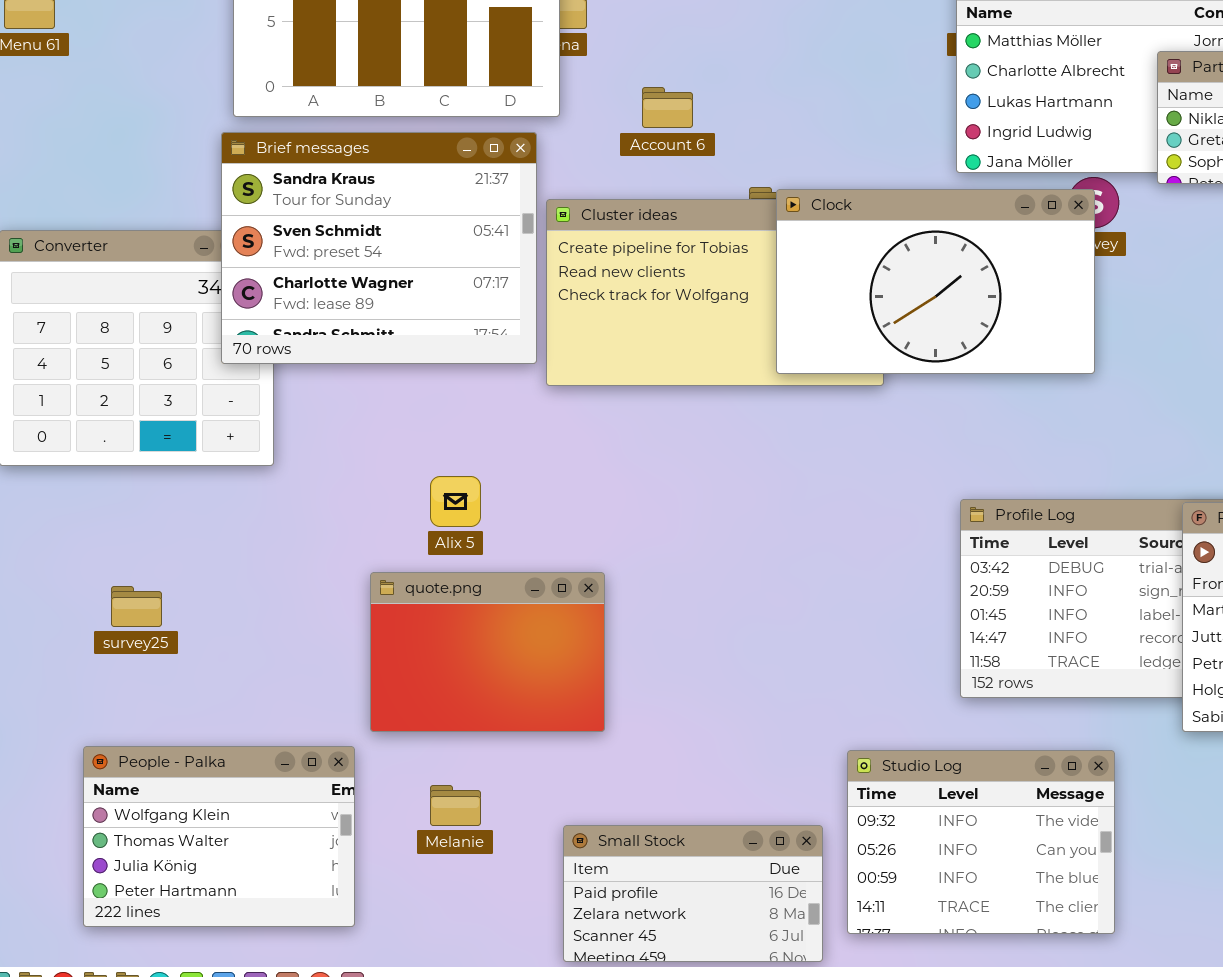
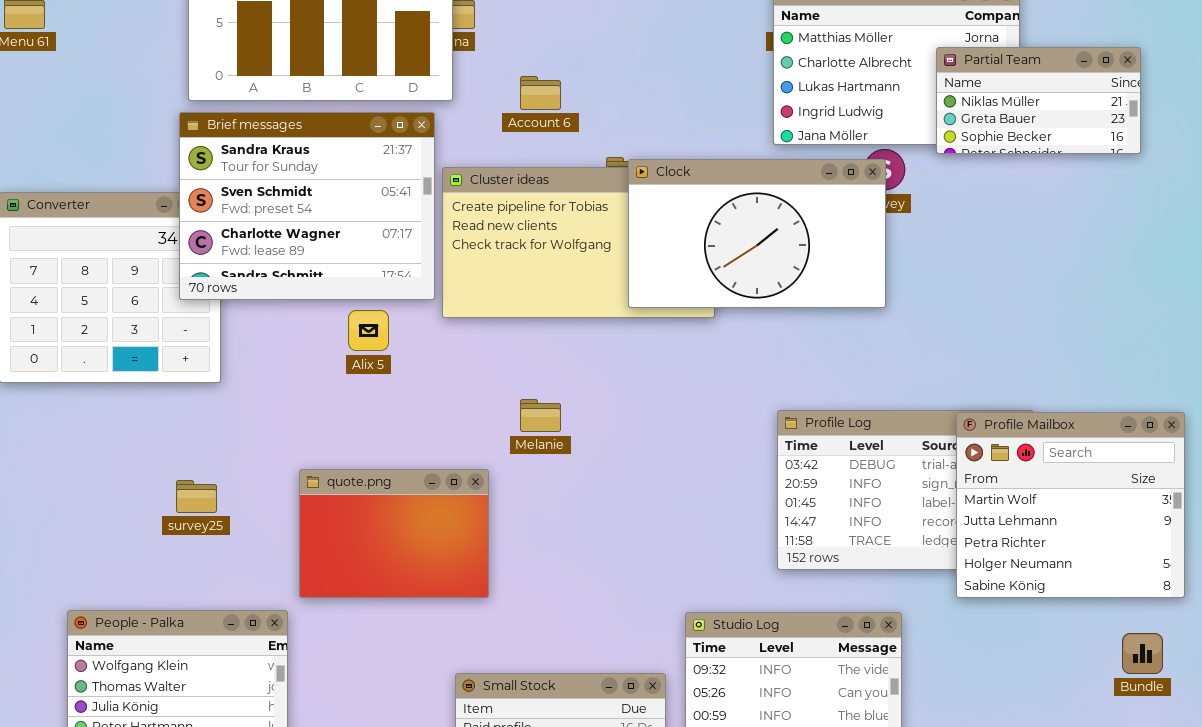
Alix 5: [430,476,481,527] -> [348,310,389,351], moved
survey25: [111,586,162,627] -> [176,480,217,513], moved
Melanie: [430,785,481,826] -> [520,399,561,432], moved

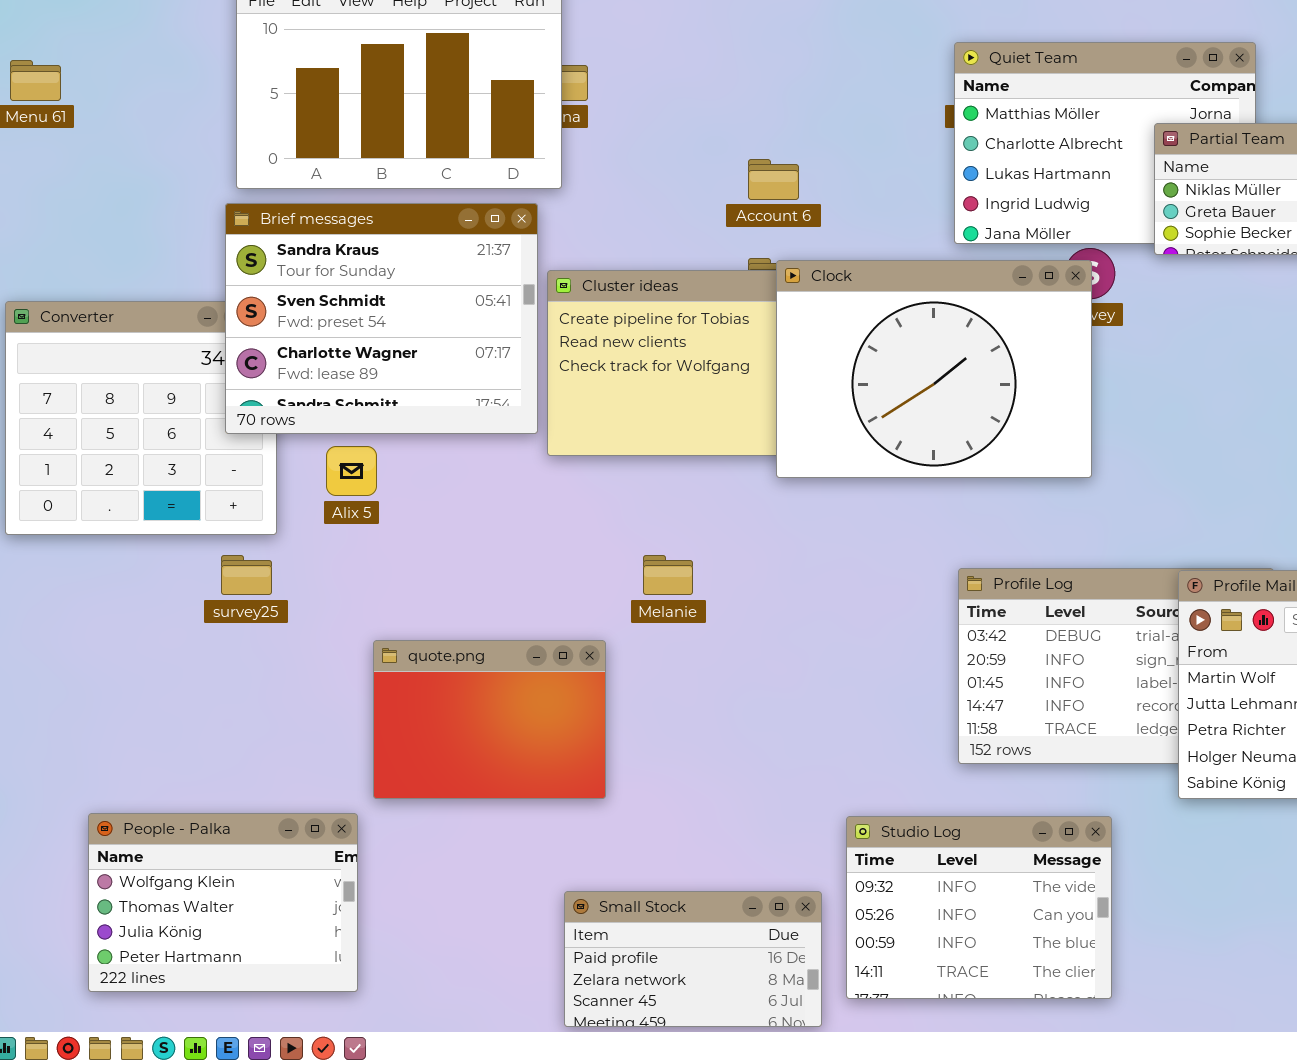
Account 6: [520,76,561,110] -> [748,159,799,200], moved
Clock: [628,159,886,308] -> [776,260,1092,478], resized
Alix 5: [348,310,389,351] -> [326,446,377,496], moved
survey25: [176,480,217,513] -> [221,555,272,595], moved

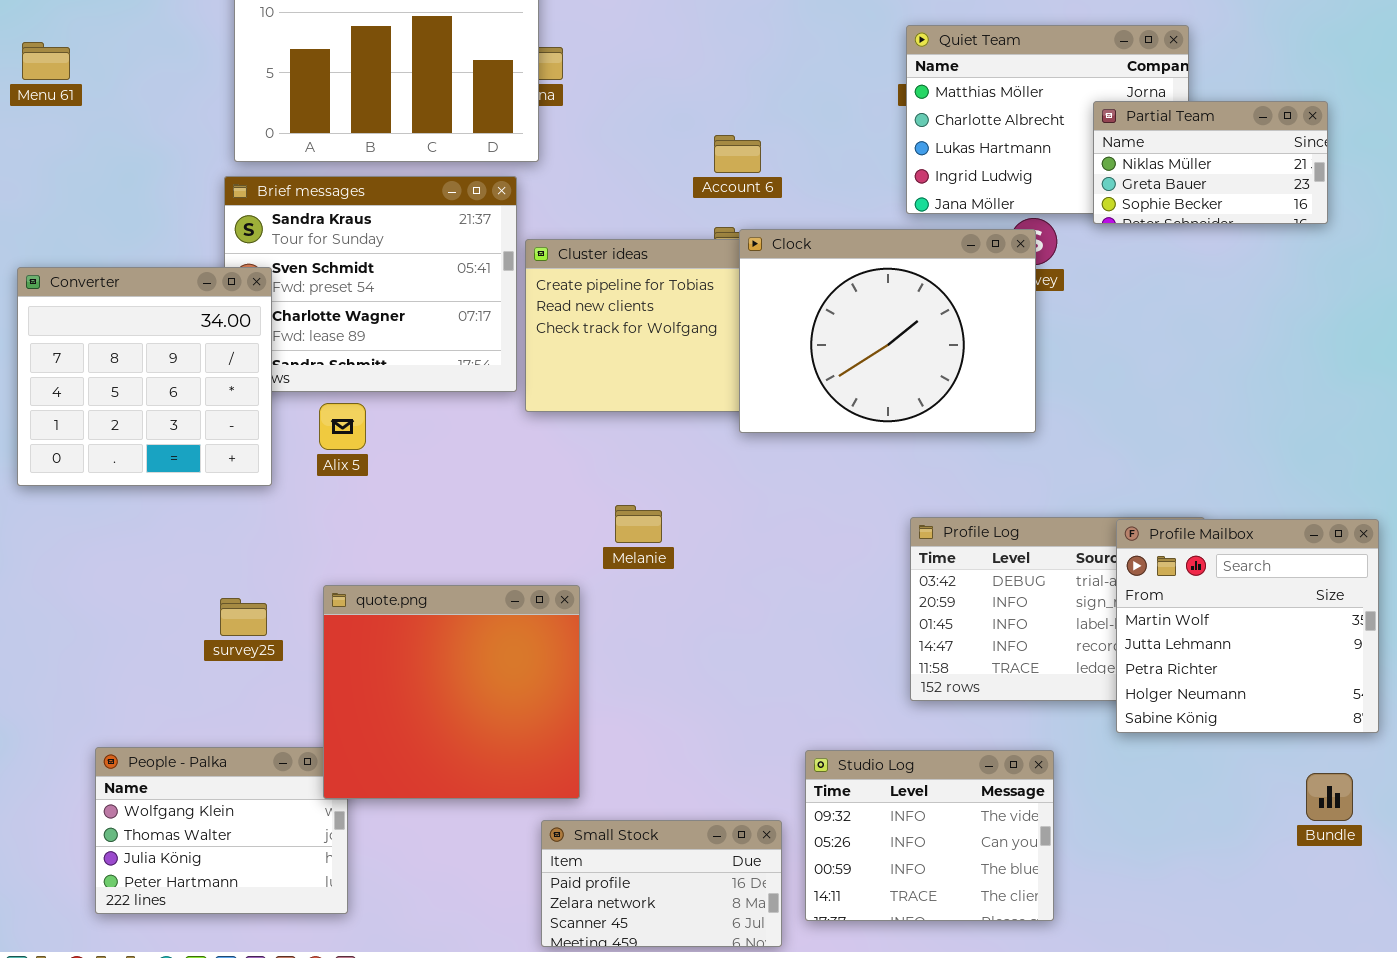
Converter: [5,301,277,535] -> [17,267,272,486], raised
survey25: [221,555,272,595] -> [220,598,267,636], moved
quote.png: [373,640,606,799] -> [323,585,580,799], resized

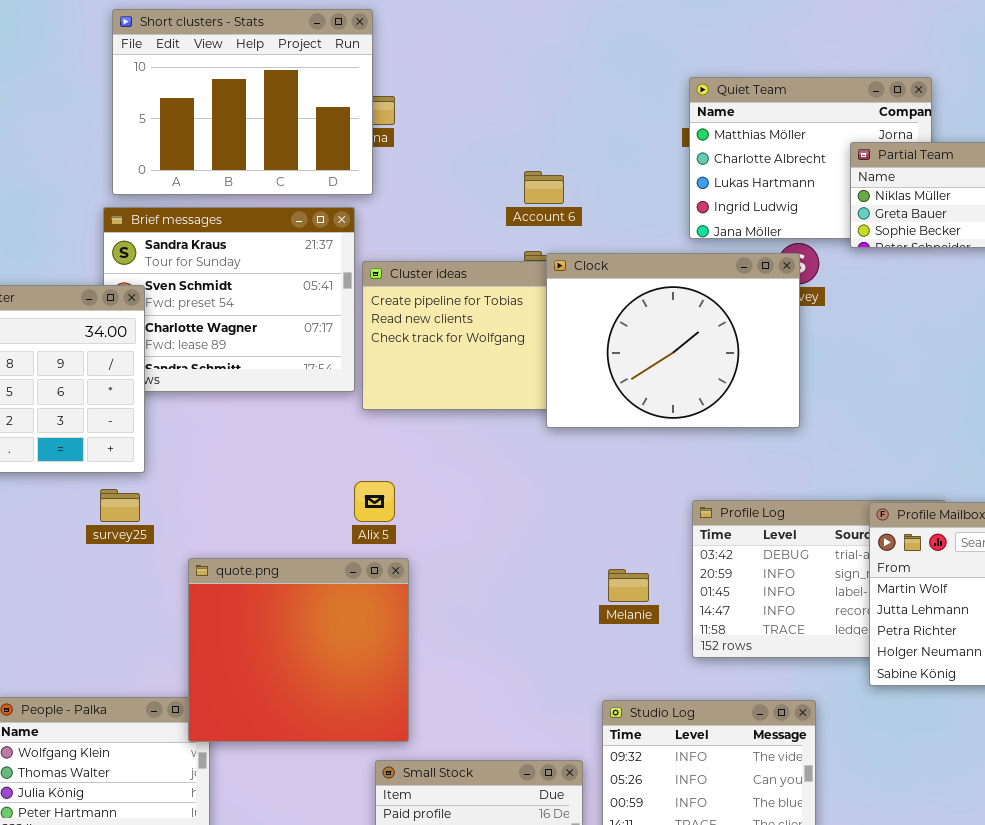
Alix 5: [319,403,366,450] -> [354,481,395,522], moved
Melanie: [615,505,662,543] -> [608,569,649,602], moved
survey25: [220,598,267,636] -> [100,489,140,522], moved

